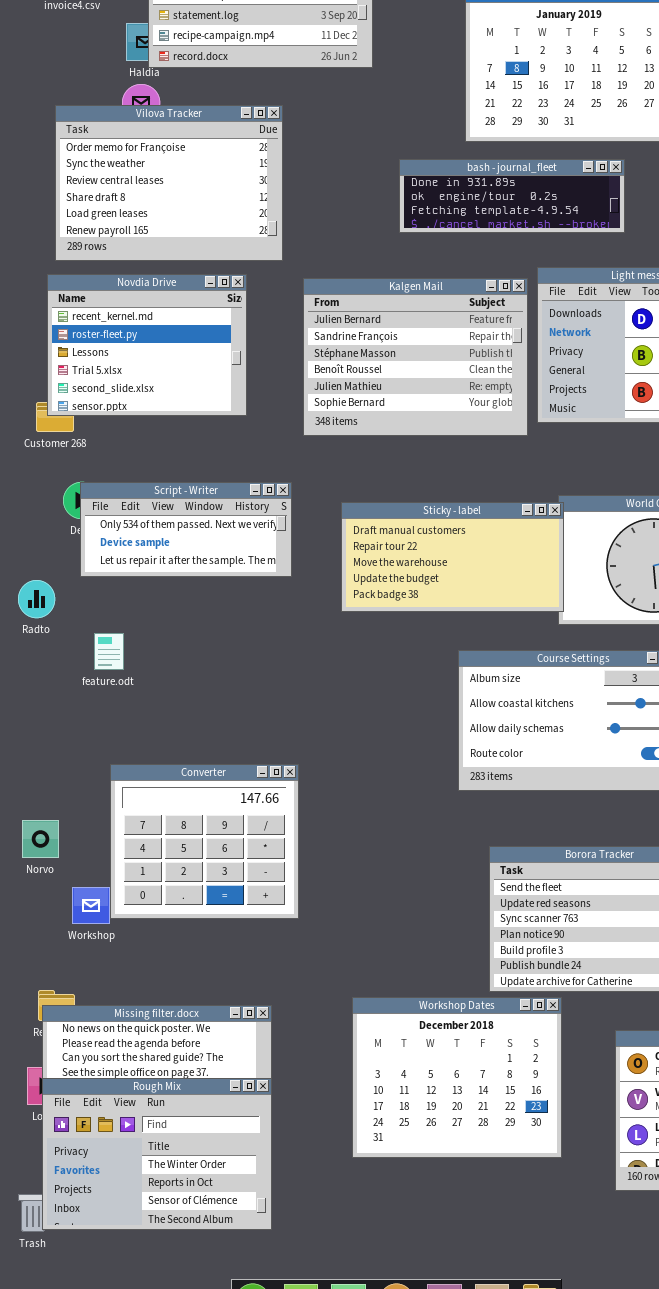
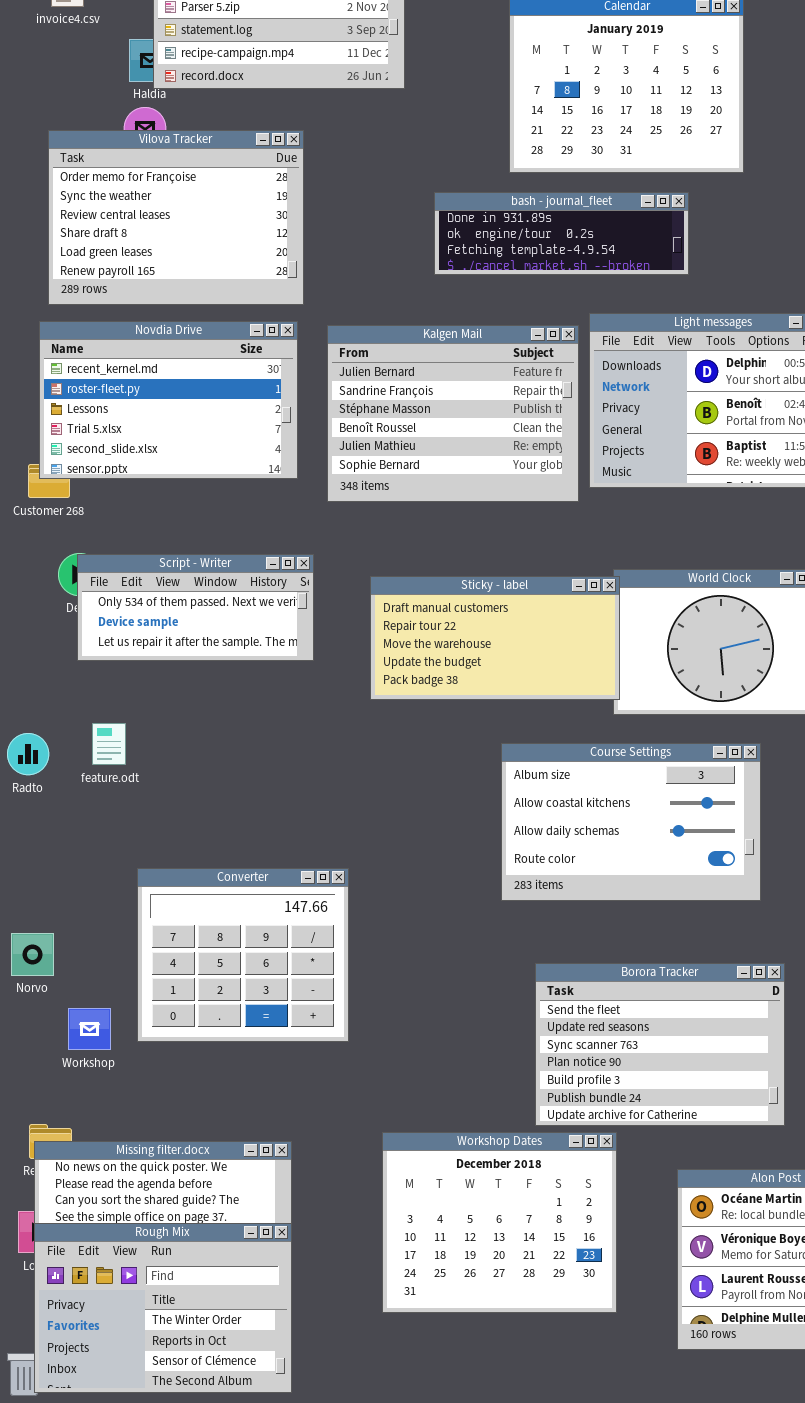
Novdia Drive: [47,274,247,416] -> [39,321,298,479], resized
Radto: [18,580,55,618] -> [7,733,49,775], moved
Converter: [110,764,299,919] -> [137,868,349,1042], moved

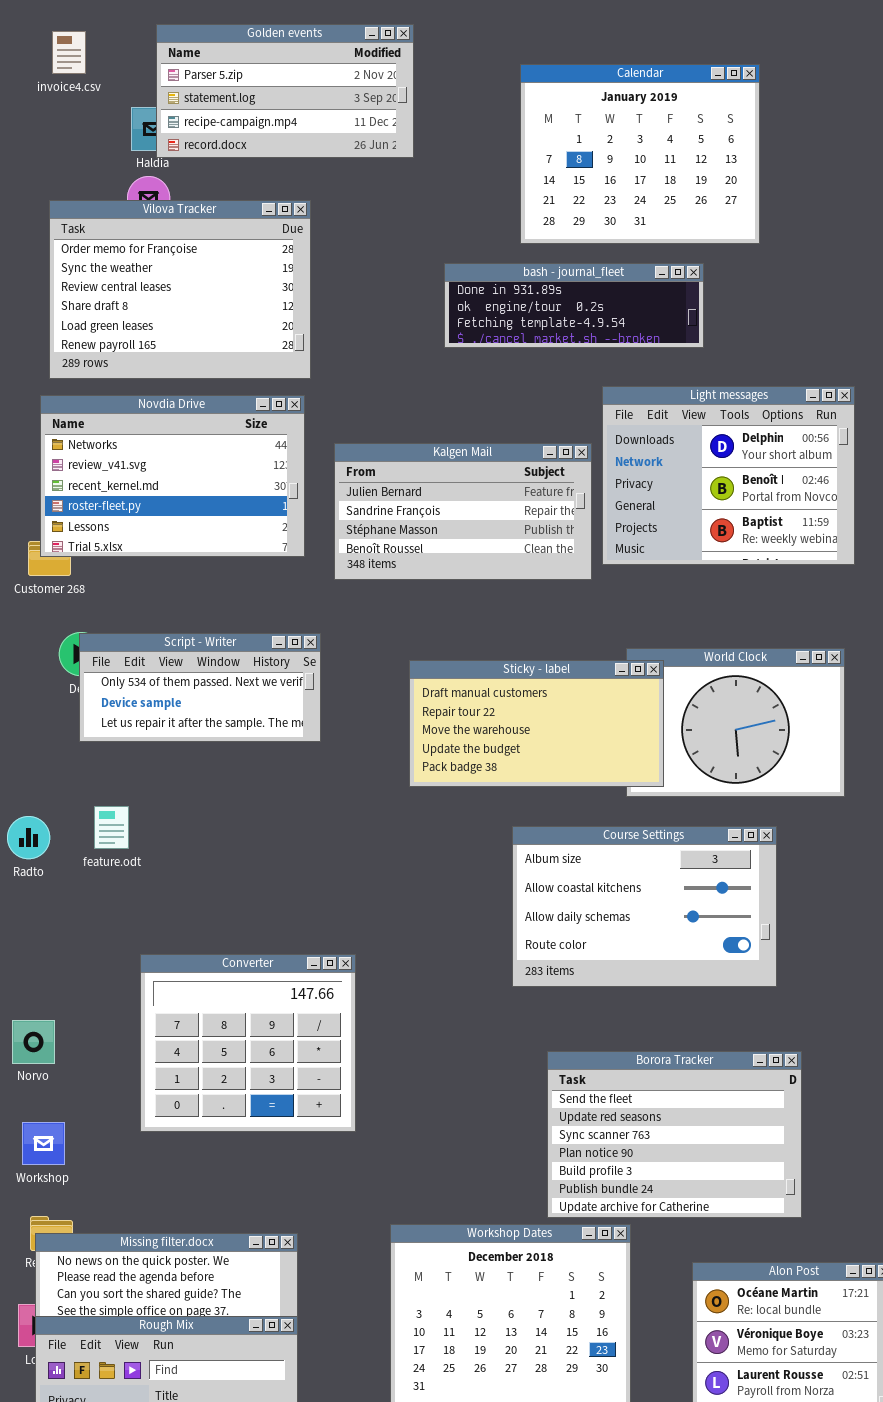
Novdia Drive: [39,321,298,479] -> [40,395,305,557], scrolled up 2 rows
Kalgen Mail: [327,325,579,502] -> [334,443,592,580], resized
Sticky - label: [370,576,620,700] -> [409,660,664,787], moved
Workshop: [68,1008,111,1050] -> [22,1122,65,1165], moved

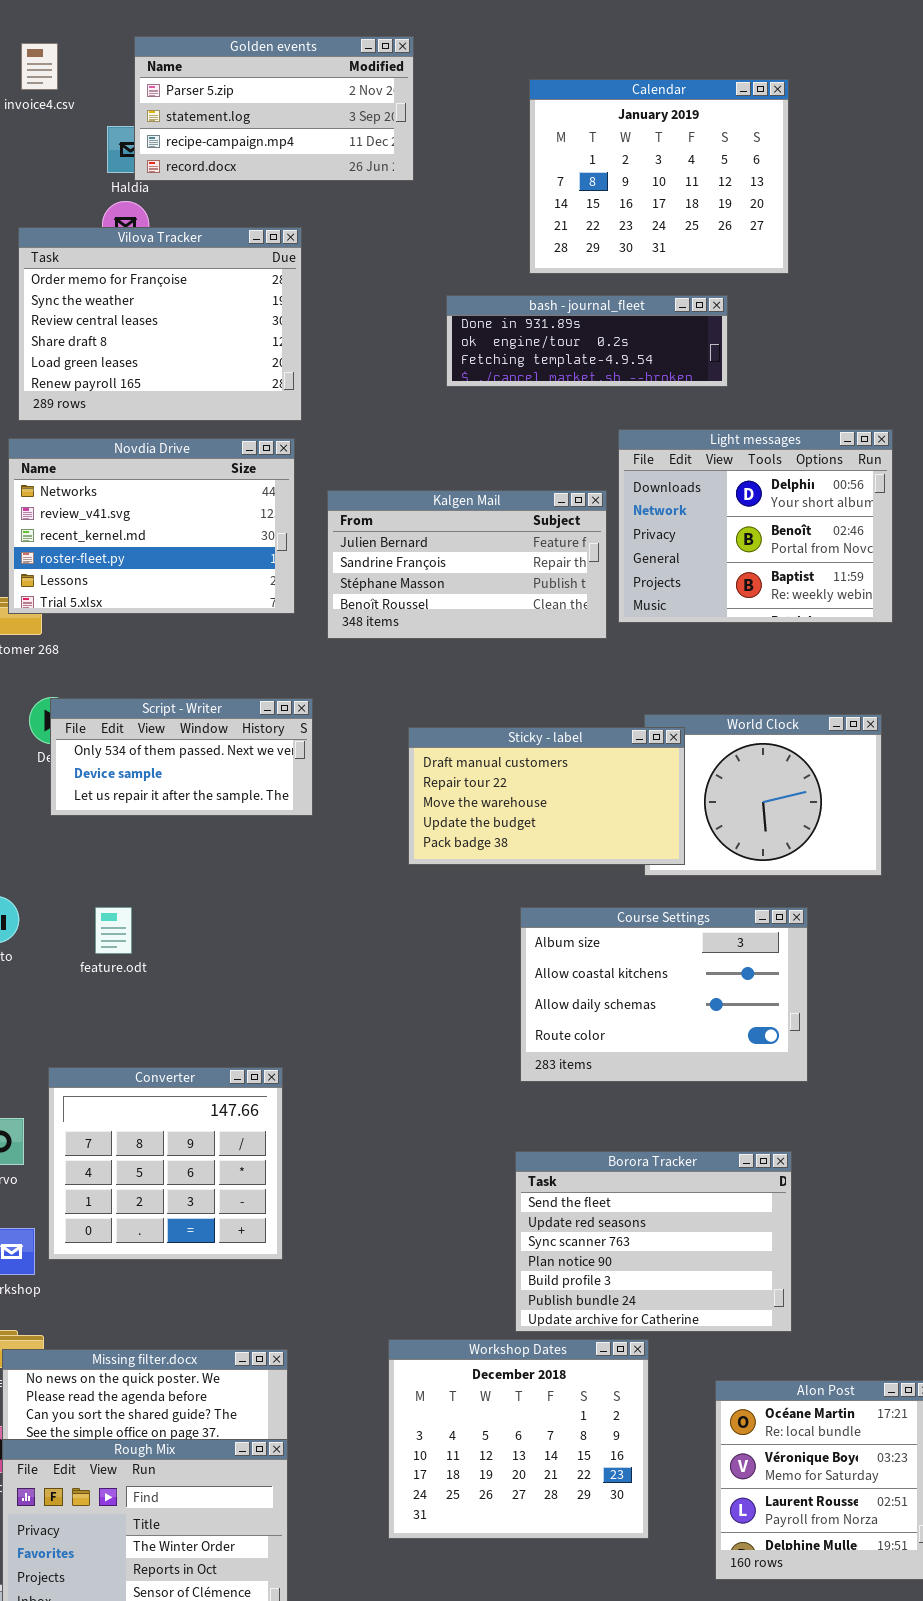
feature.odt: [94,806,129,849] -> [95,907,132,954], moved
Converter: [140,954,356,1132] -> [48,1067,283,1260], moved
Borora Tracker: [547,1051,802,1218] -> [515,1151,792,1332], moved

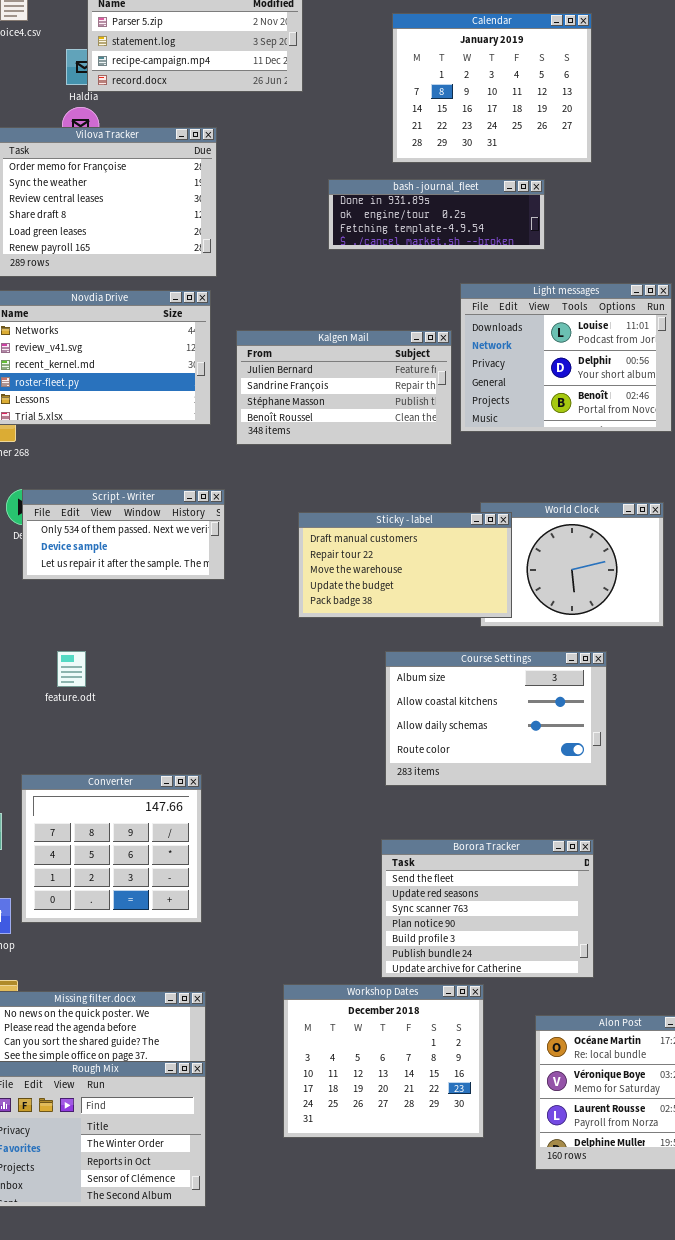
Light messages: [618,429,893,623] -> [460,283,672,432], scrolled up 1 row

